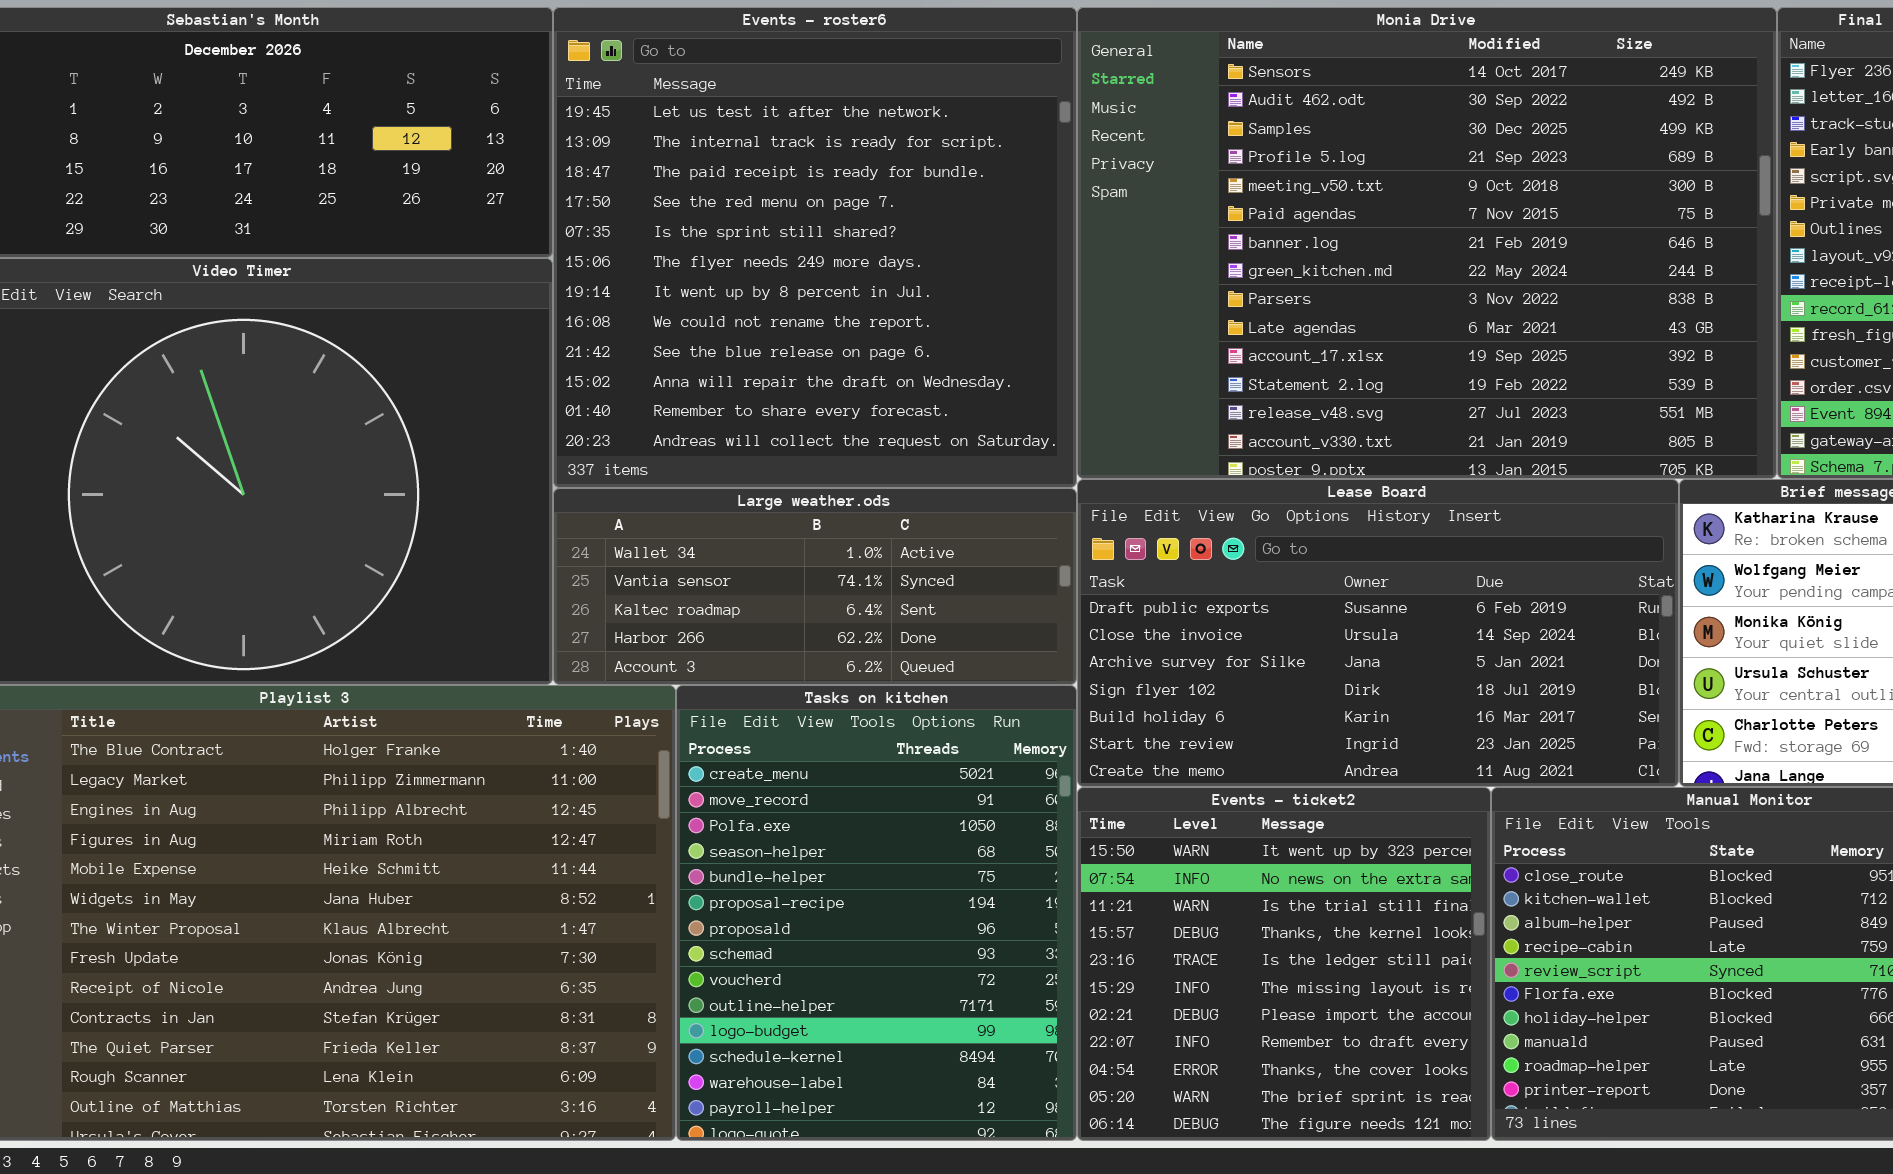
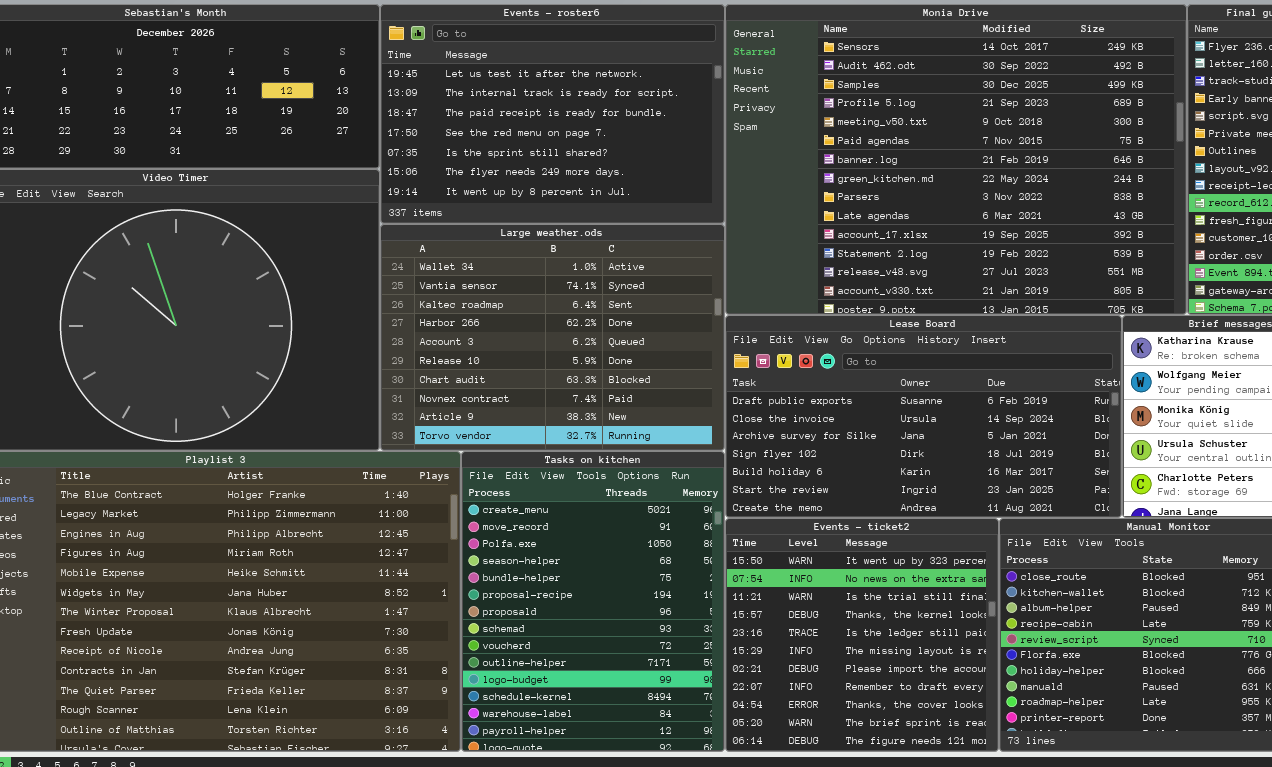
Events - roster6: [553,7,1077,488] -> [380,4,725,224], resized
Large weather.ods: [553,488,1077,685] -> [380,224,725,451], resized

